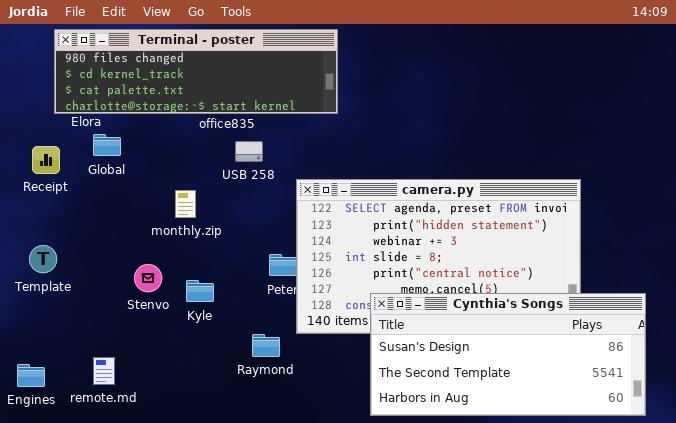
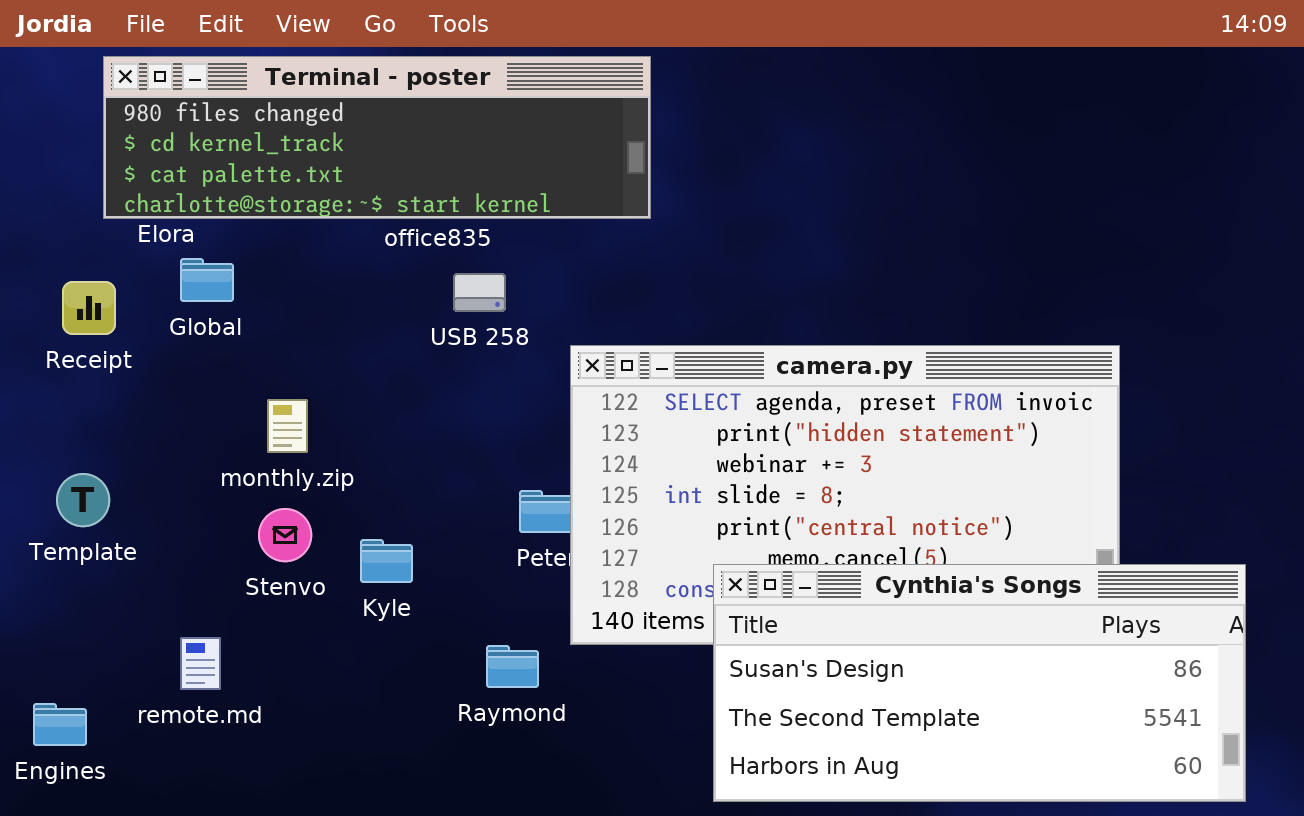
monthly.zip: [175,190,196,218] -> [267,399,308,453], moved
remote.md: [93,357,115,385] -> [180,637,221,690], moved

